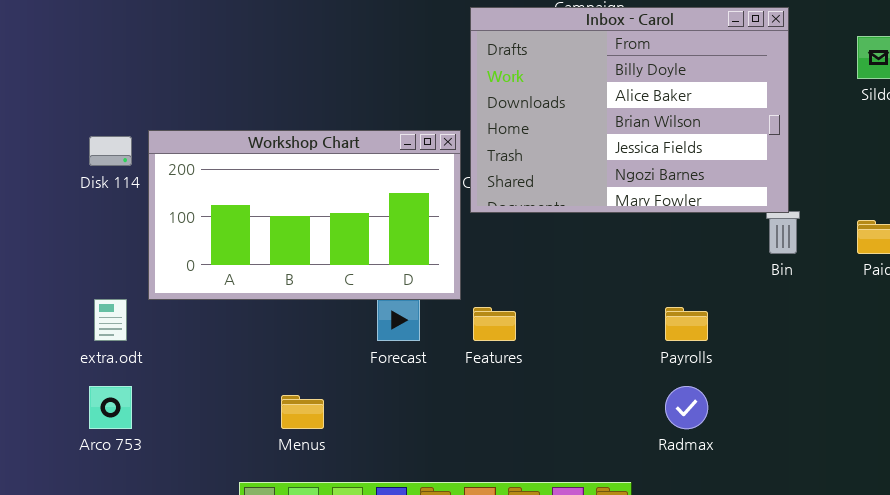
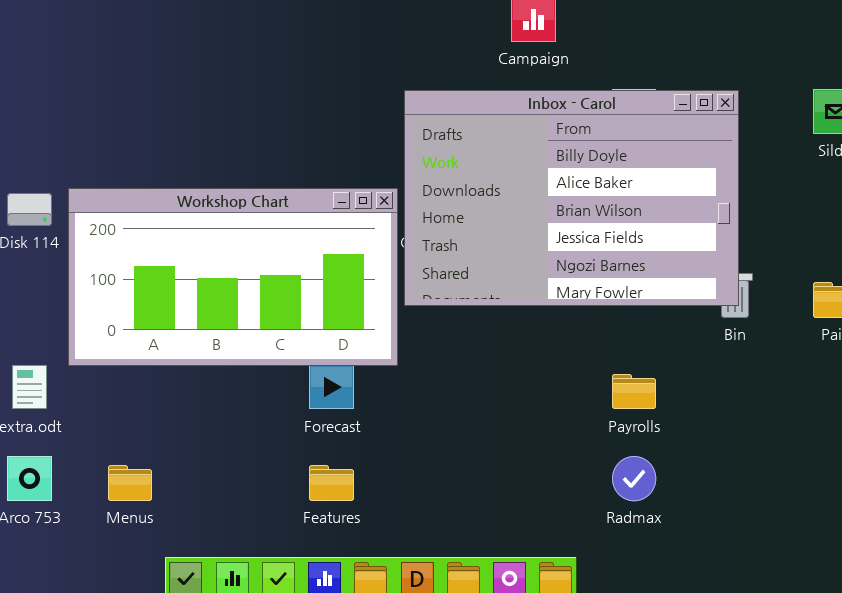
Inbox - Carol: [470,7,789,213] -> [404,90,739,306], moved
Features: [473,307,516,341] -> [309,465,354,501], moved
Menus: [281,395,324,429] -> [108,465,152,501], moved

